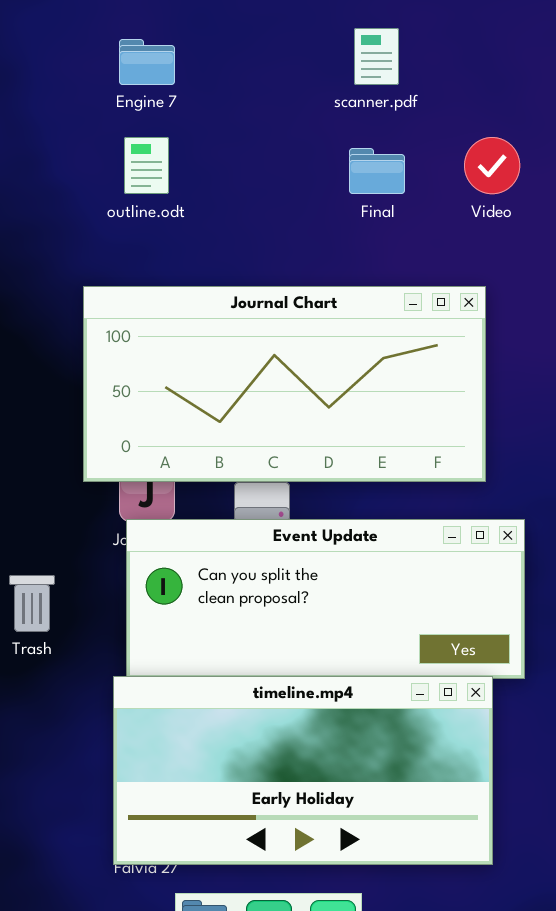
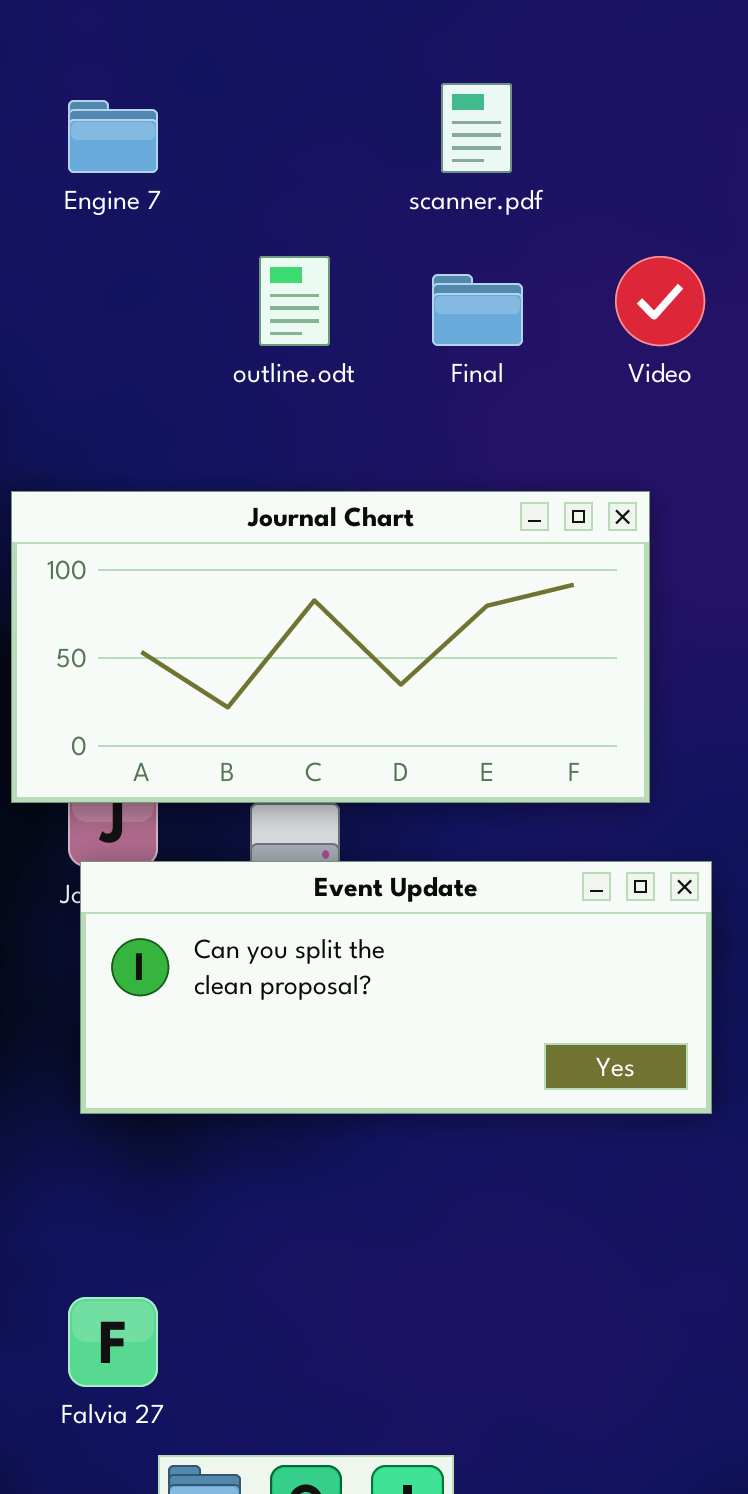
outline.odt: [124,137,169,194] -> [259,256,330,346], moved
timeline.mp4: [113,676,493,865] -> none, closed

